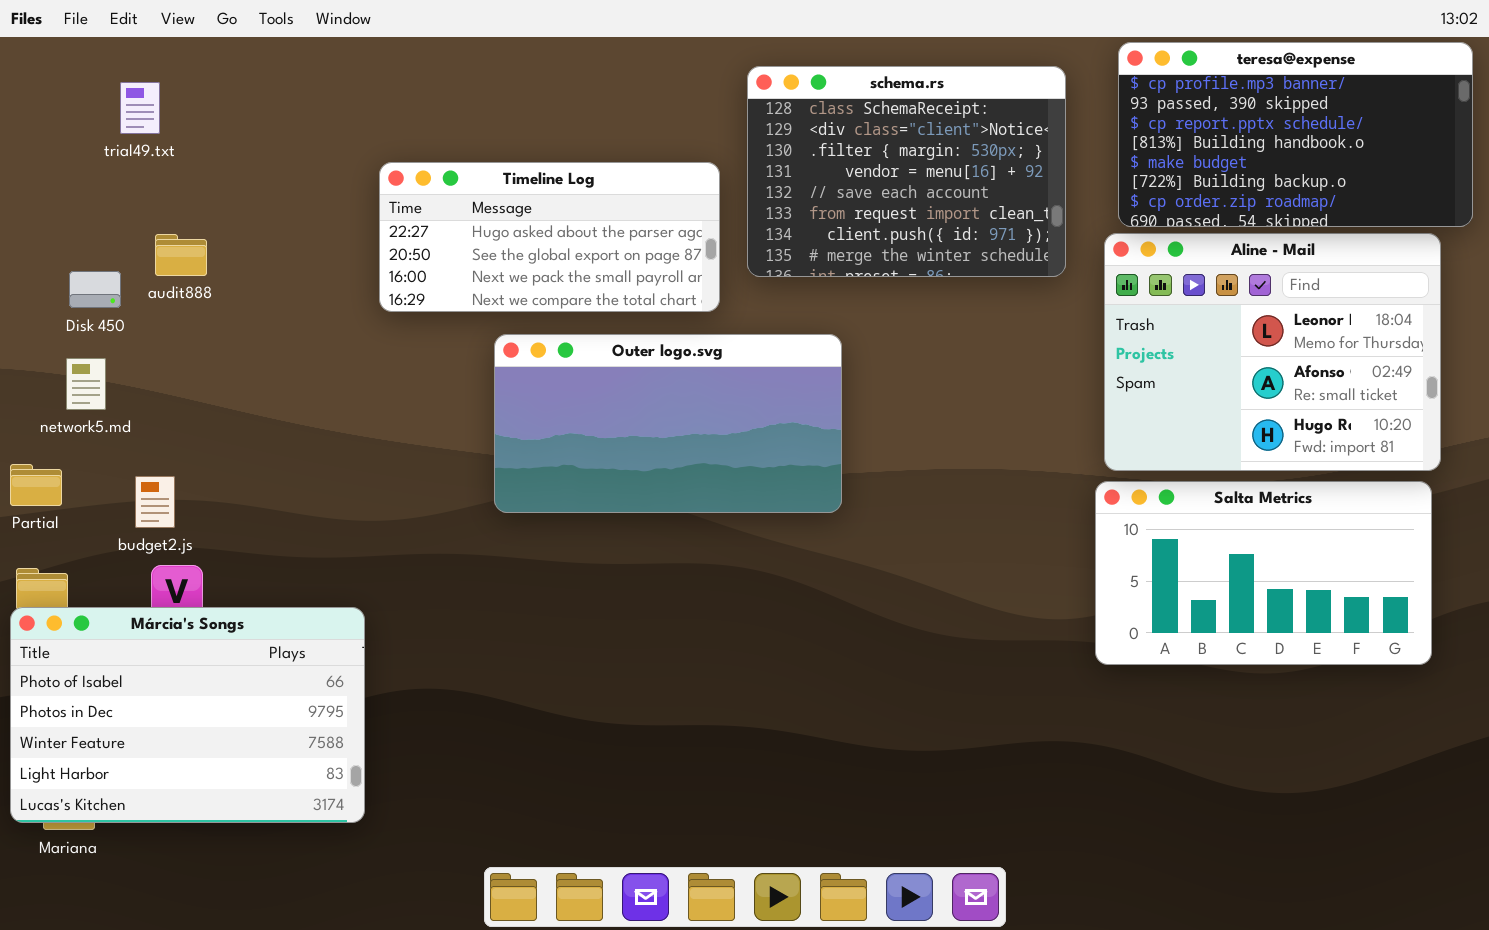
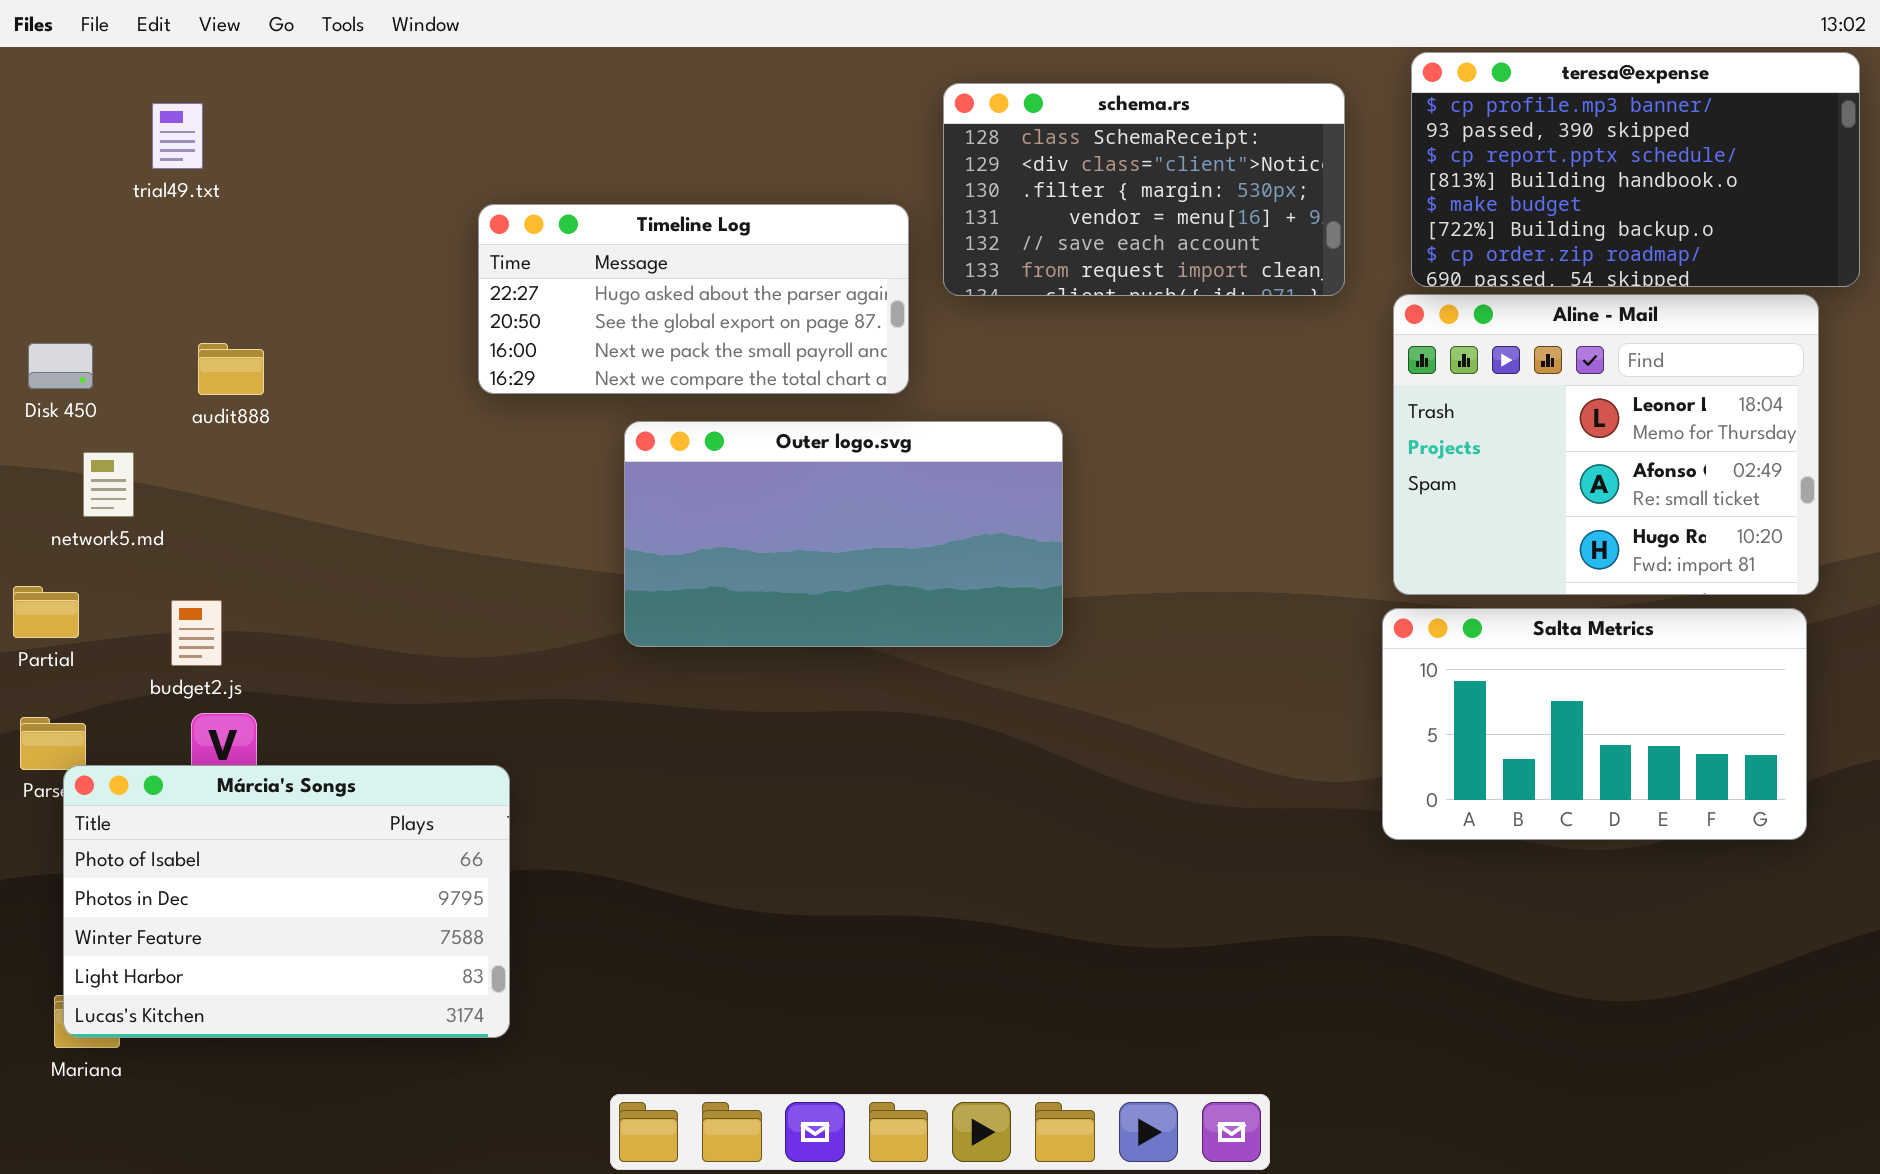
schema.rs: [747,66,1066,277] -> [943,83,1345,296], resized
audit888: [155,234,207,276] -> [198,343,264,395], moved
Disk 450: [69,271,121,308] -> [28,343,93,389], moved
Márcia's Songs: [10,607,365,823] -> [63,765,510,1038], moved

